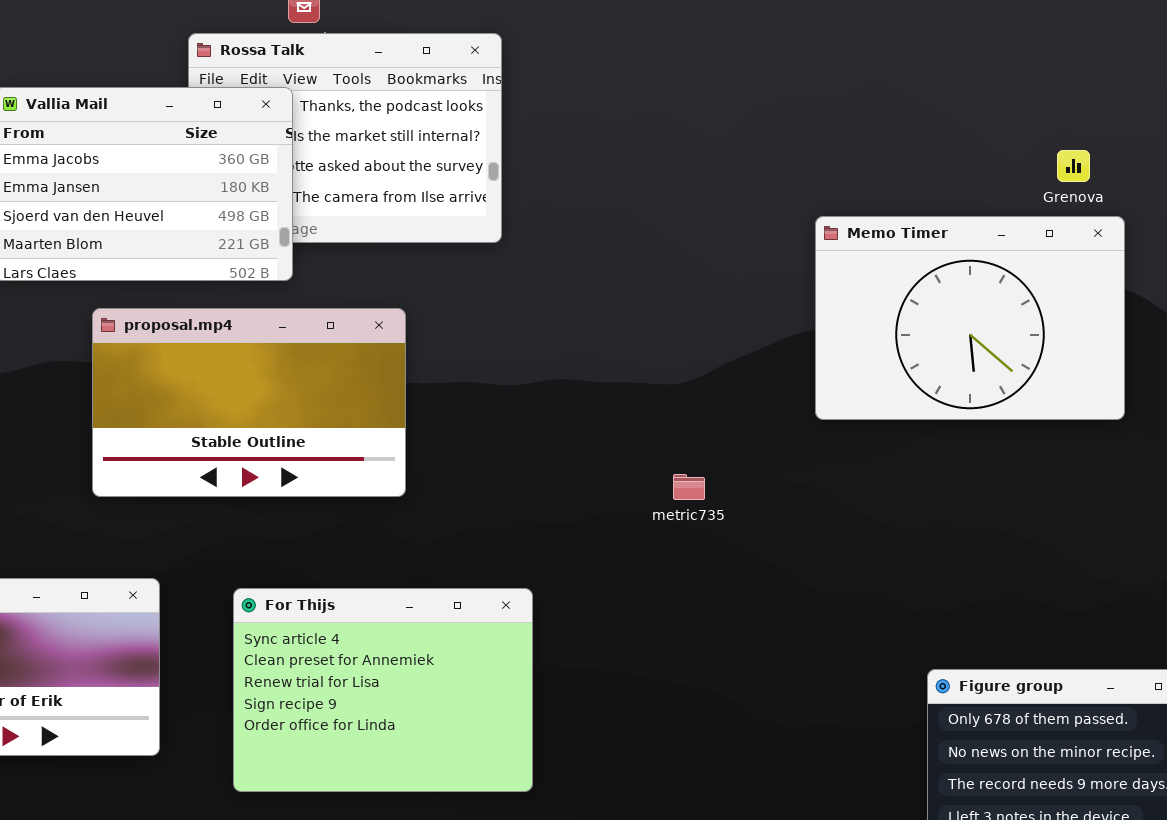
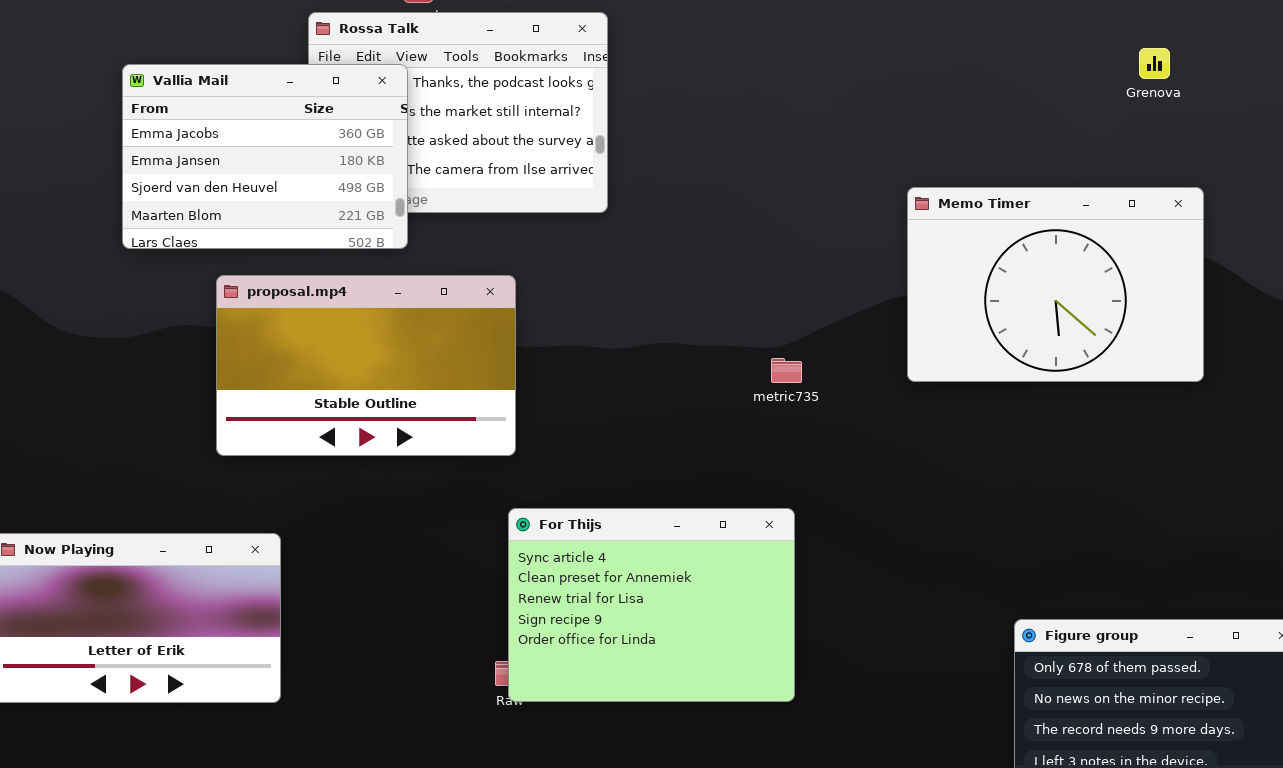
Grenova: [1057,150,1090,182] -> [1139,48,1170,79], moved
metric735: [673,474,705,500] -> [771,358,802,383], moved
For Thijs: [233,588,533,792] -> [508,508,795,702], moved

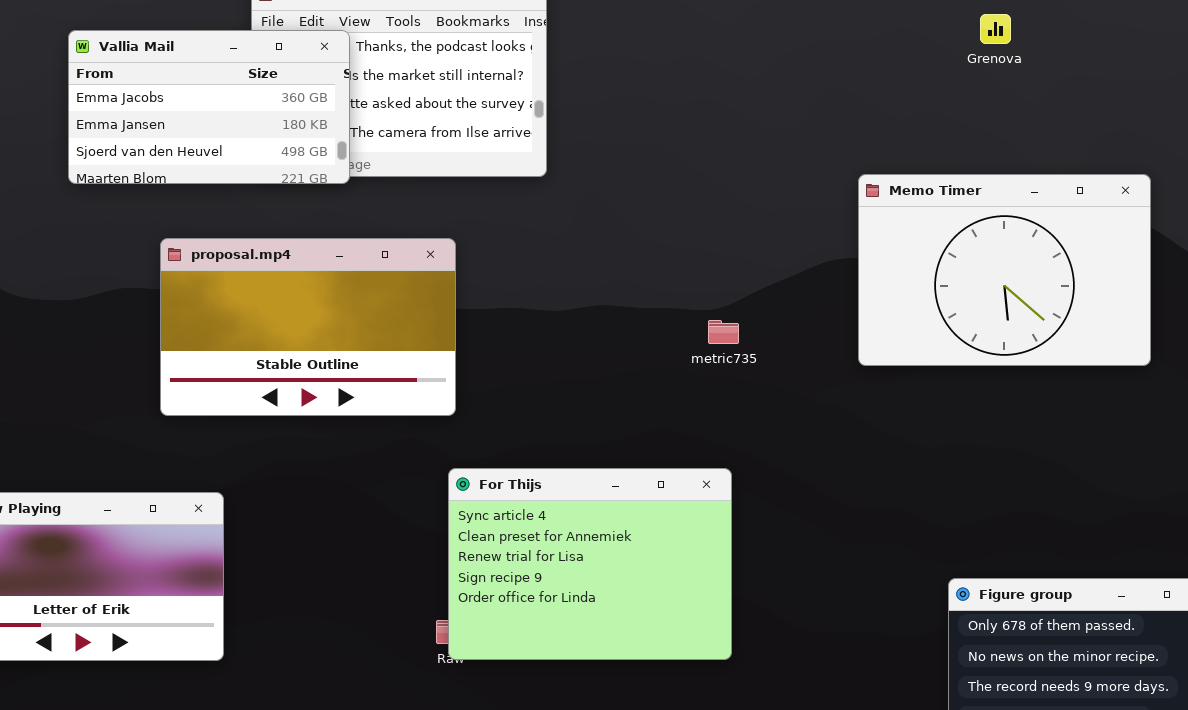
Grenova: [1139,48,1170,79] -> [980,14,1011,44], moved
Vallia Mail: [122,64,408,249] -> [68,30,350,184], resized
Memo Timer: [907,187,1204,382] -> [858,174,1151,366], moved

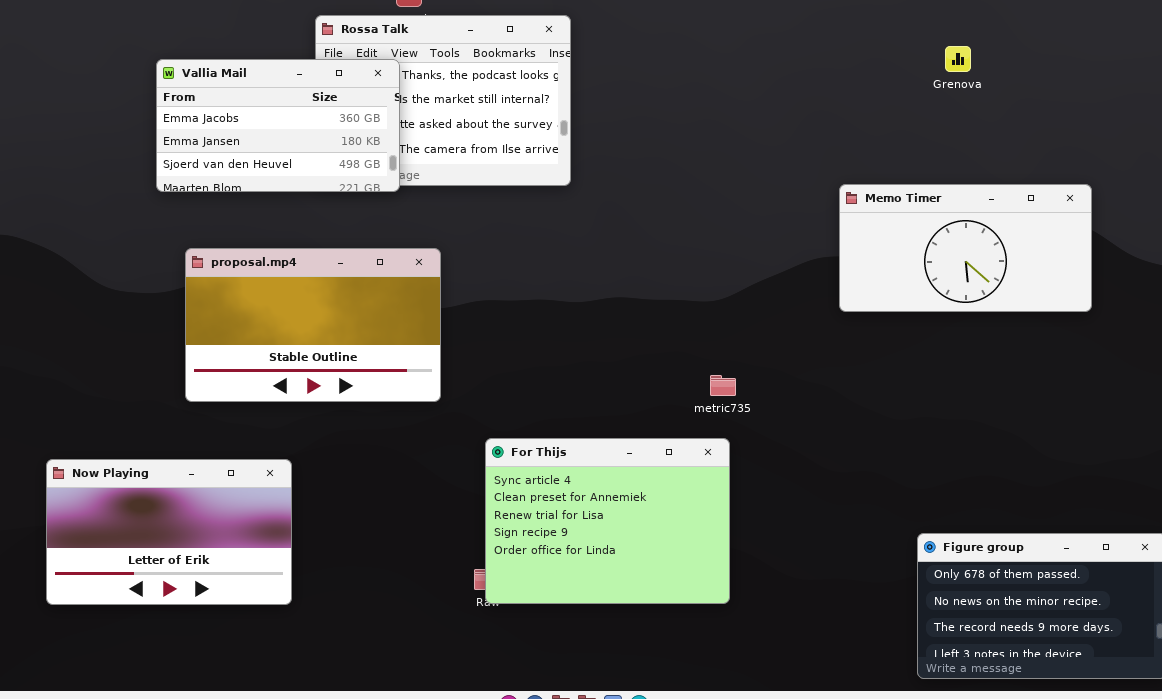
Memo Timer: [858,174,1151,366] -> [839,184,1092,312], resized
proposal.mp4: [160,238,456,416] -> [185,248,441,402], moved
metric735: [708,320,739,344] -> [710,375,736,396], moved

